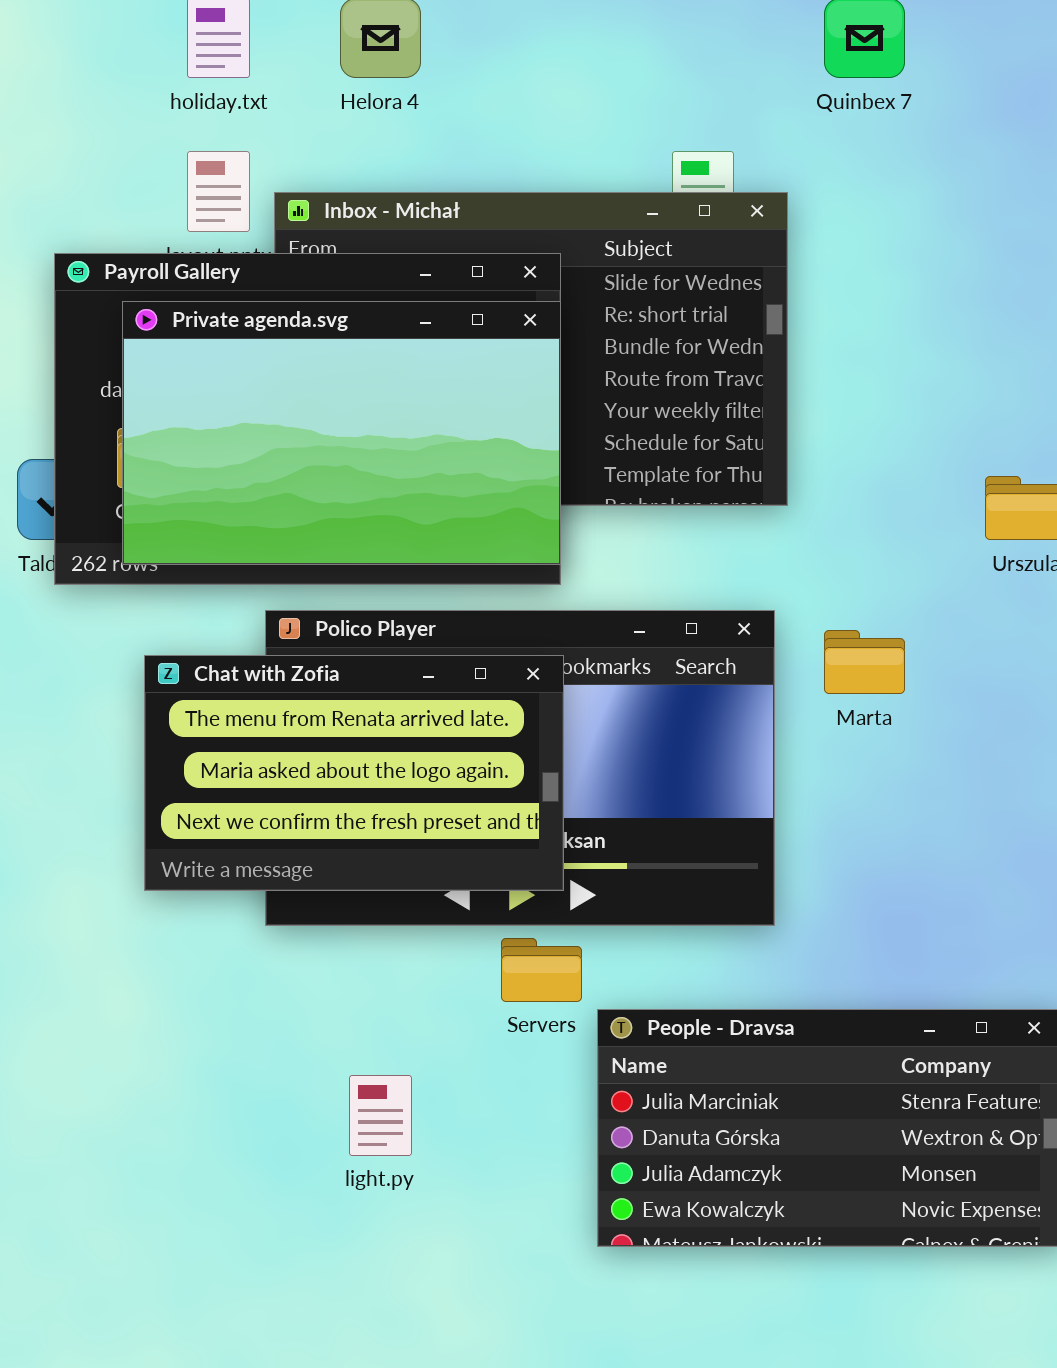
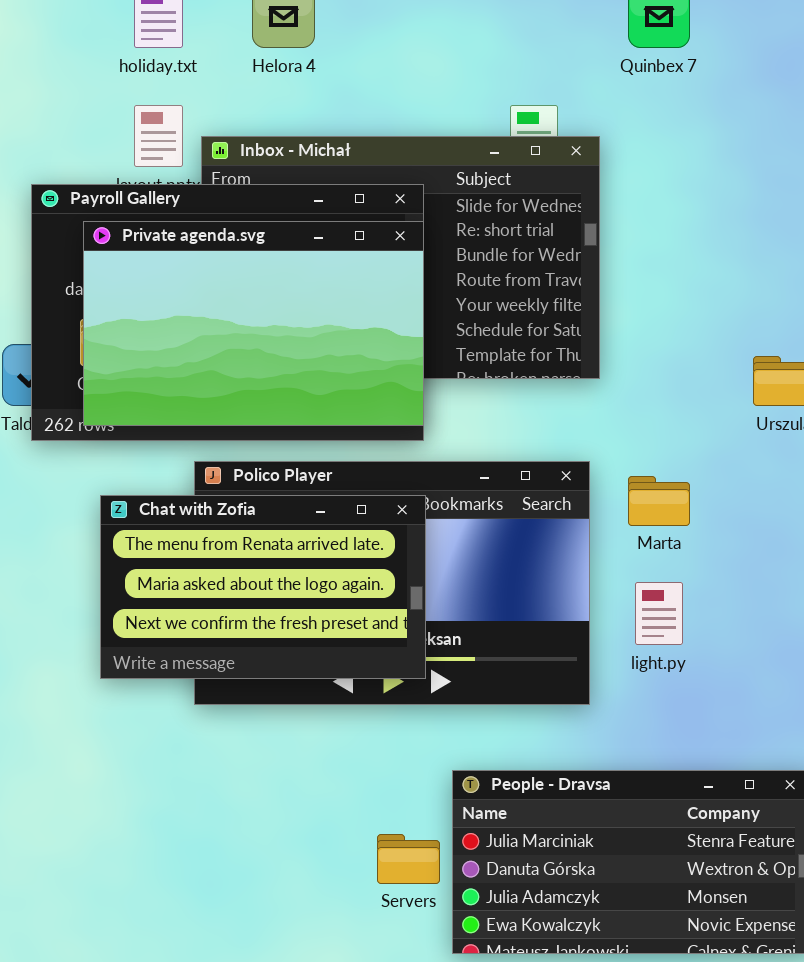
Servers: [501,938,582,1002] -> [377,834,440,884], moved
light.py: [349,1075,412,1156] -> [635,582,683,645], moved

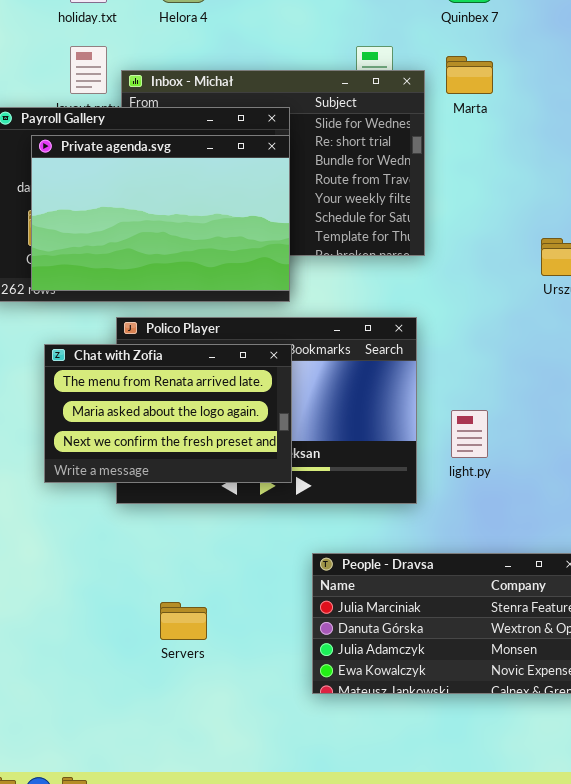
Marta: [628,476,690,526] -> [446,56,493,94], moved
Servers: [377,834,440,884] -> [160,602,207,640], moved

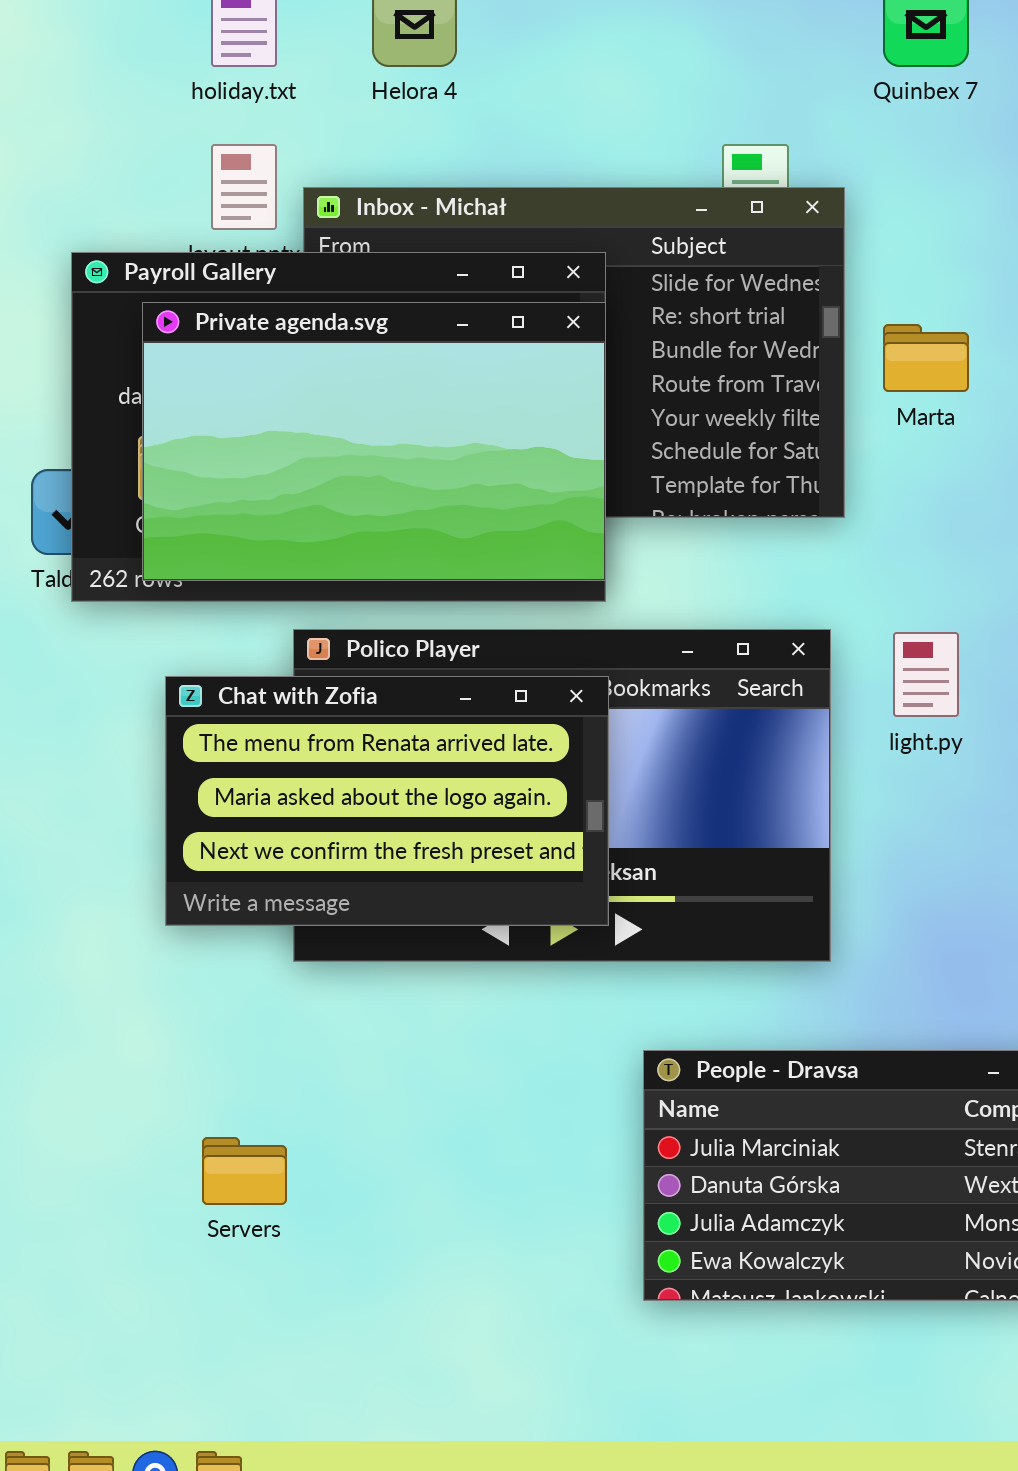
Marta: [446,56,493,94] -> [883,324,969,392], moved
light.py: [451,410,488,458] -> [893,632,959,717], moved
Servers: [160,602,207,640] -> [202,1137,287,1205], moved

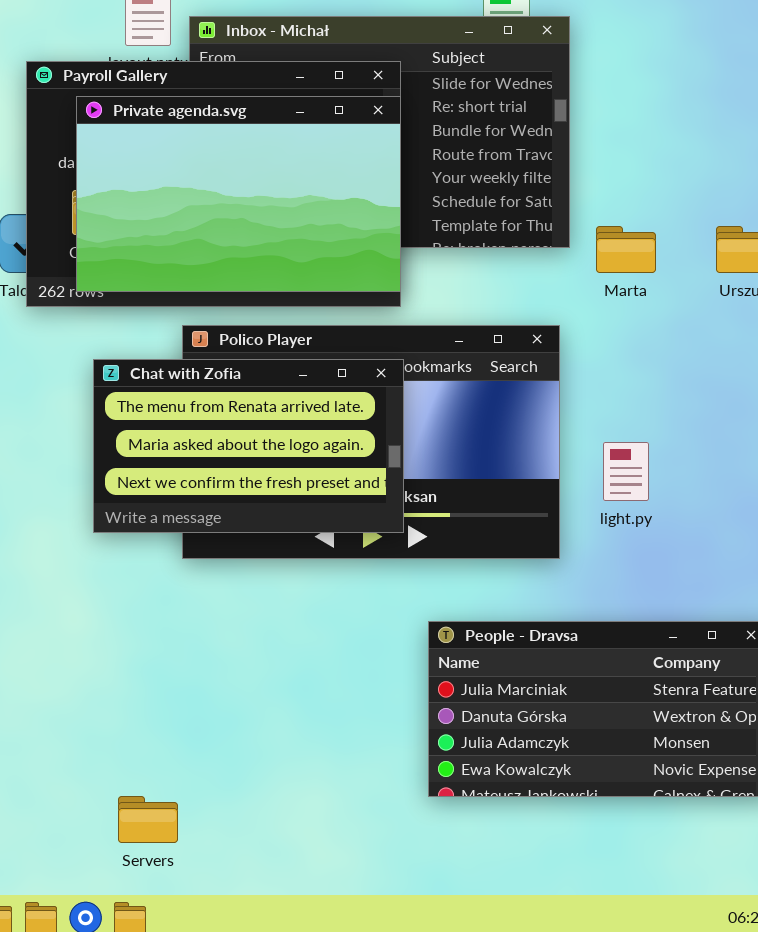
Marta: [883,324,969,392] -> [596,226,656,273], moved
light.py: [893,632,959,717] -> [603,442,649,501], moved
Servers: [202,1137,287,1205] -> [118,796,178,843], moved

